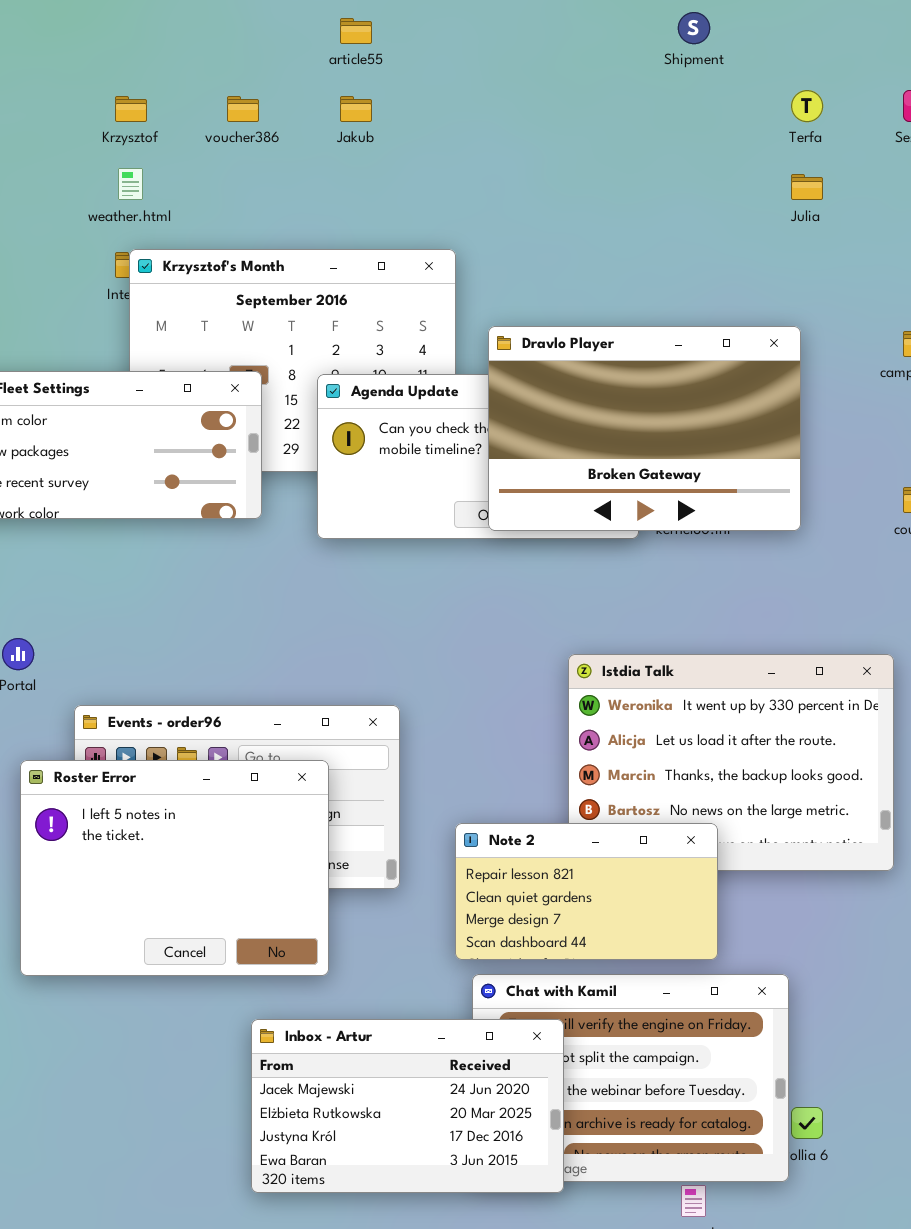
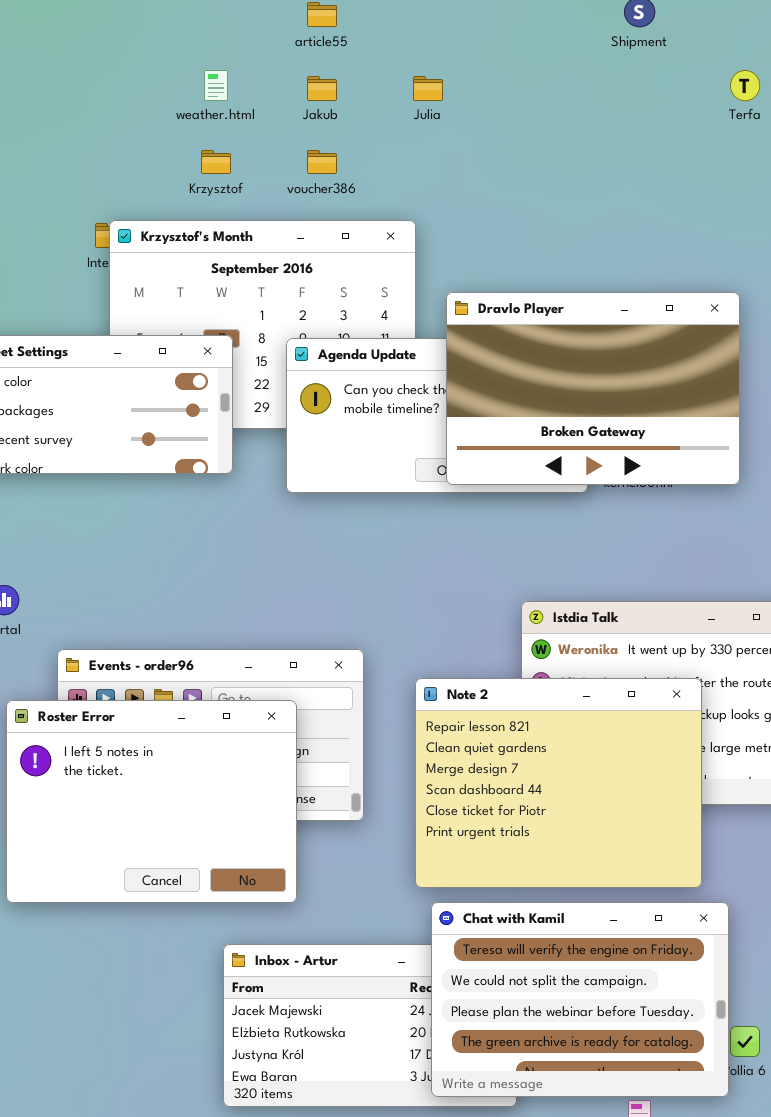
Krzysztof: [115,96,147,122] -> [201,150,231,174], moved
voucher386: [227,96,259,122] -> [307,150,337,174], moved
weather.html: [118,168,143,200] -> [204,70,228,101], moved
Julia: [791,174,823,200] -> [413,76,443,101], moved
Note 2: [455,823,718,960] -> [415,678,702,888], resized
Chat with Kamil: [472,974,789,1182] -> [431,902,729,1097], raised

